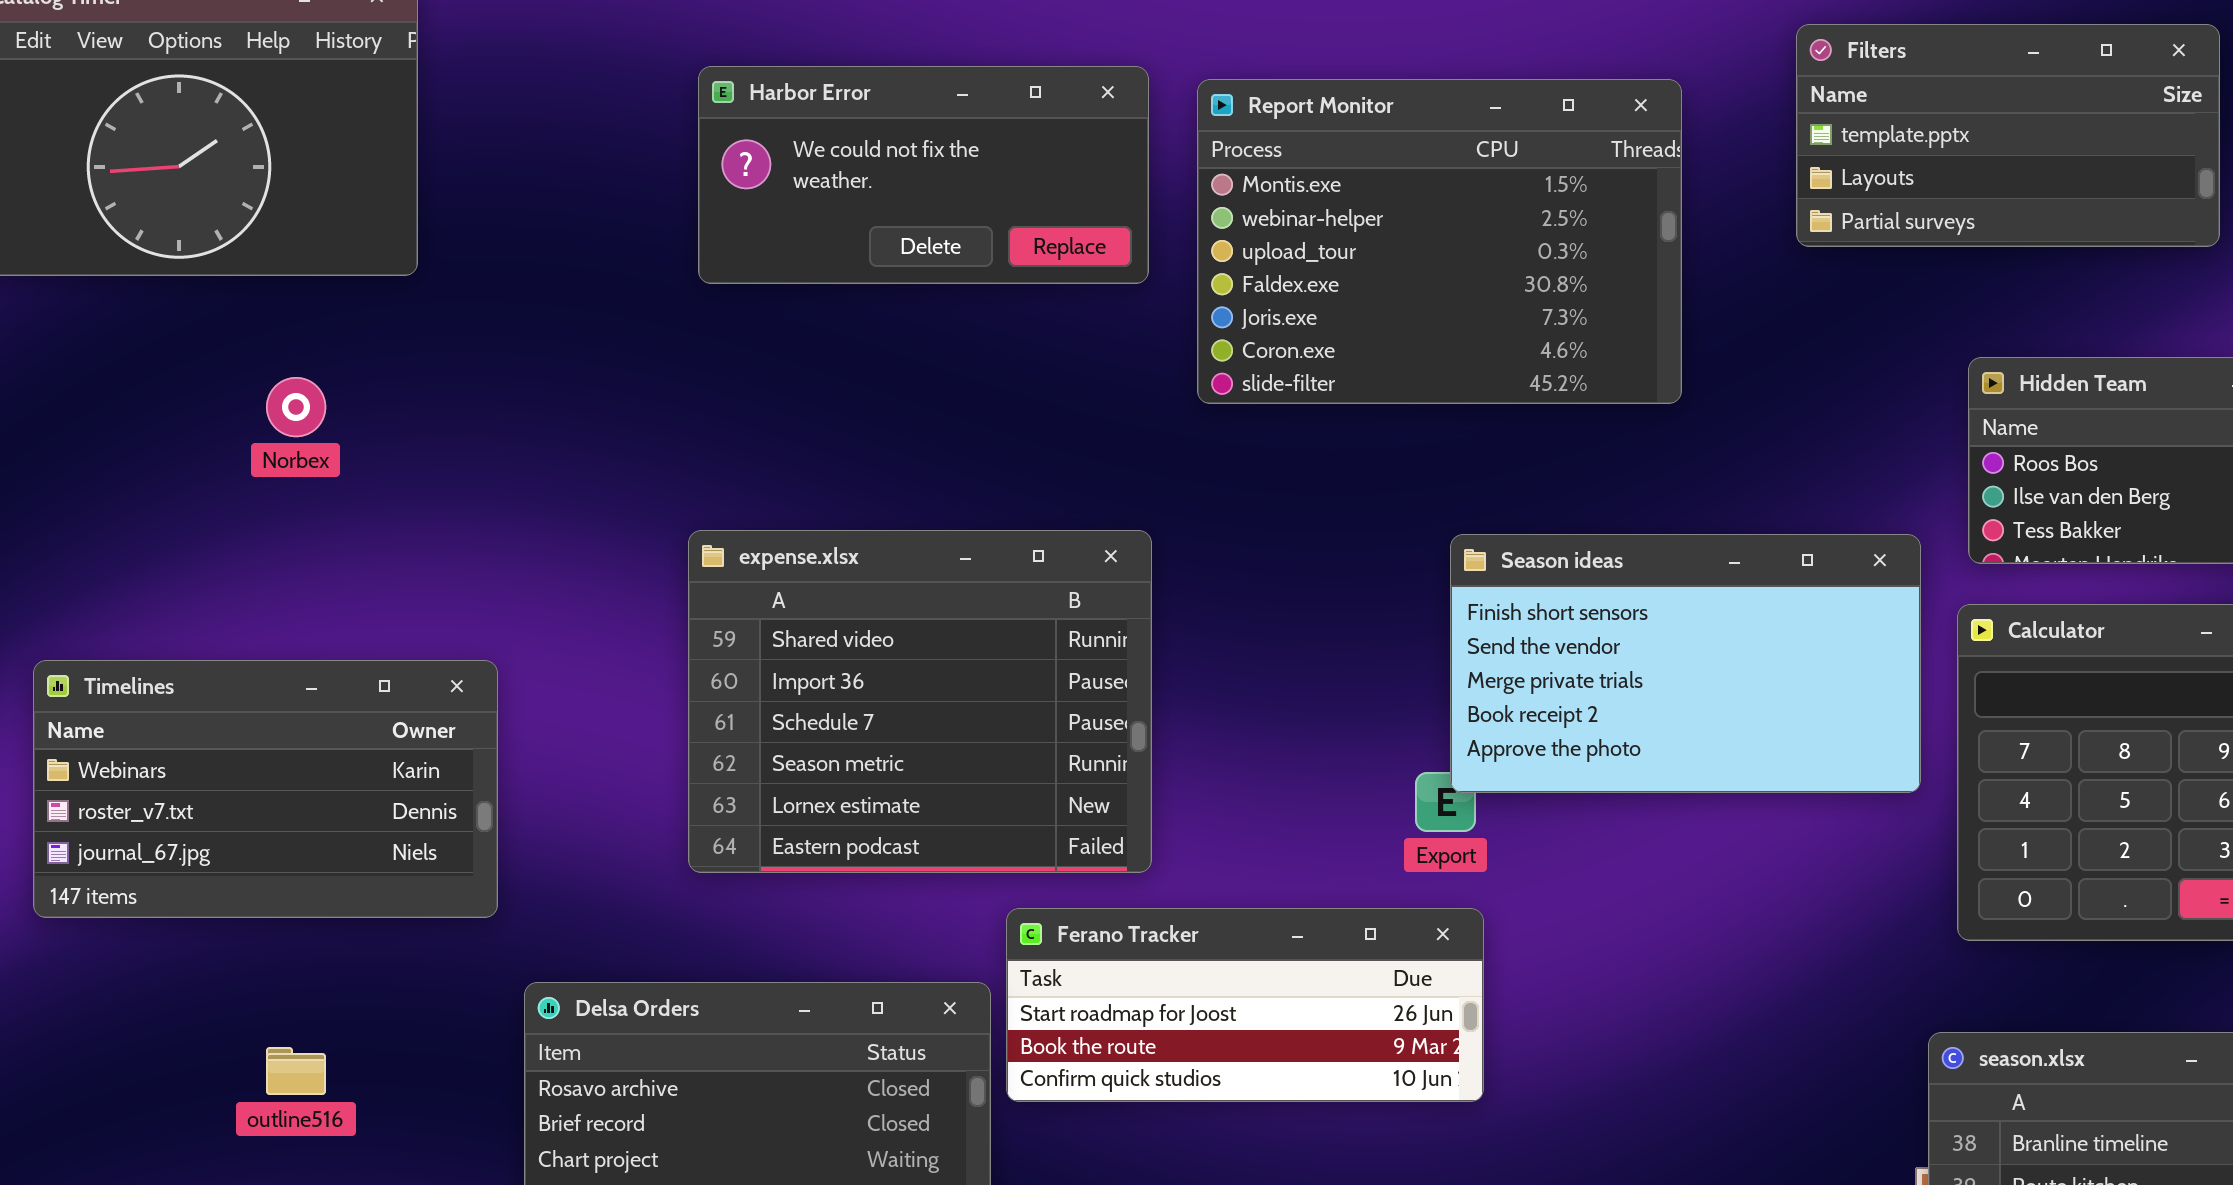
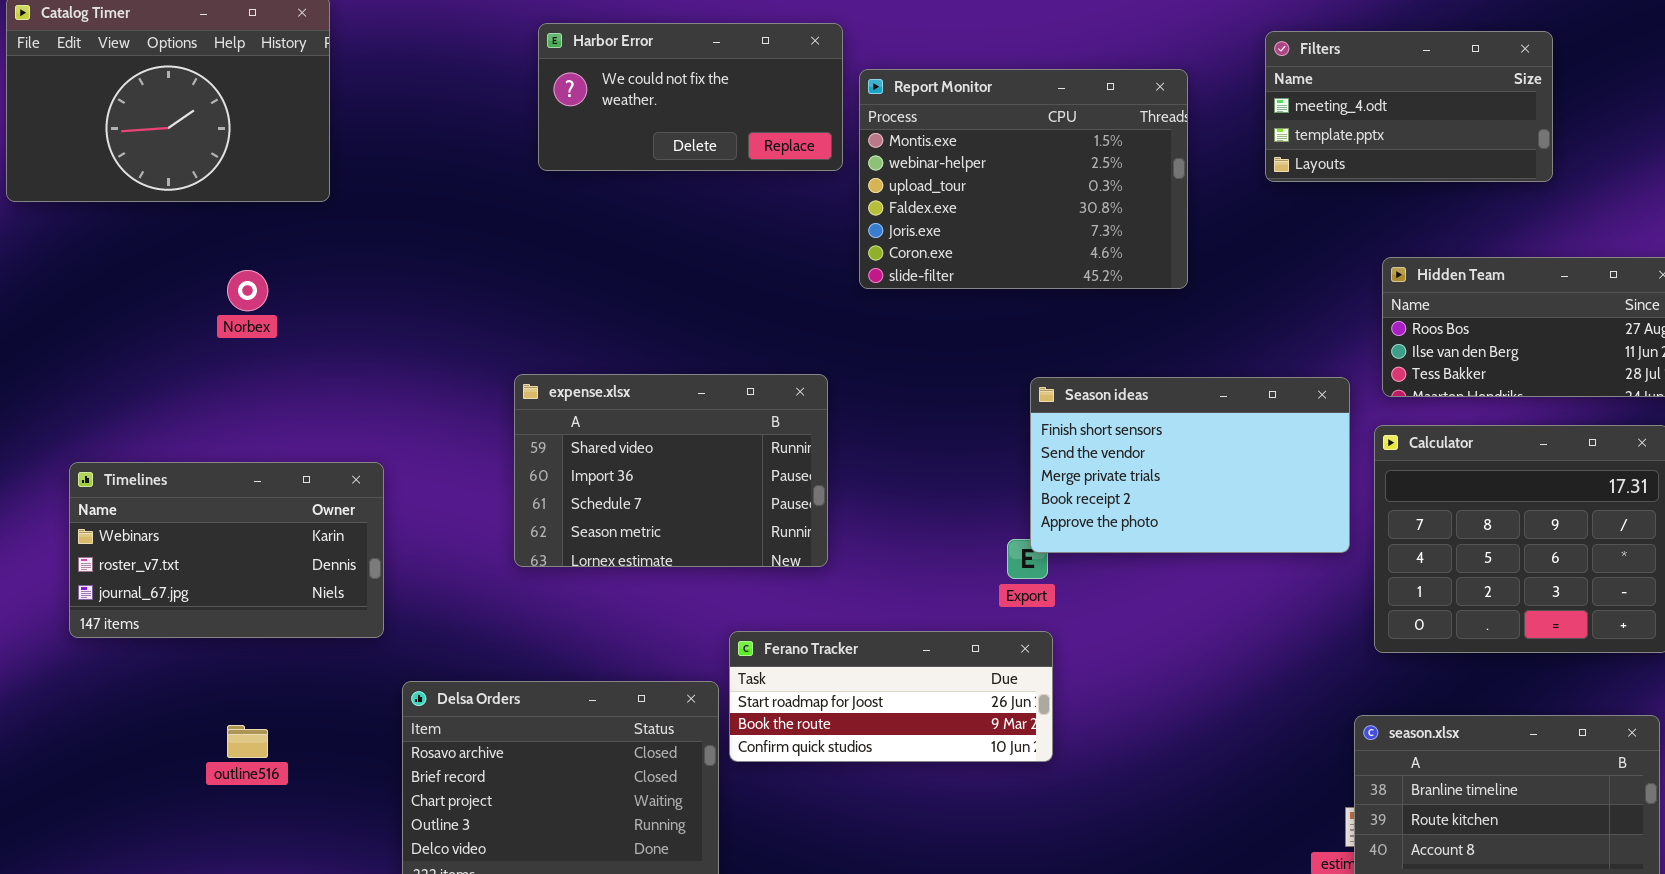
Filters: [1796,24,2220,247] -> [1265,31,1553,182], scrolled up 1 row
Harbor Error: [698,66,1149,284] -> [538,23,843,171], moved
expense.xlsx: [688,530,1152,873] -> [514,374,828,567], resized

